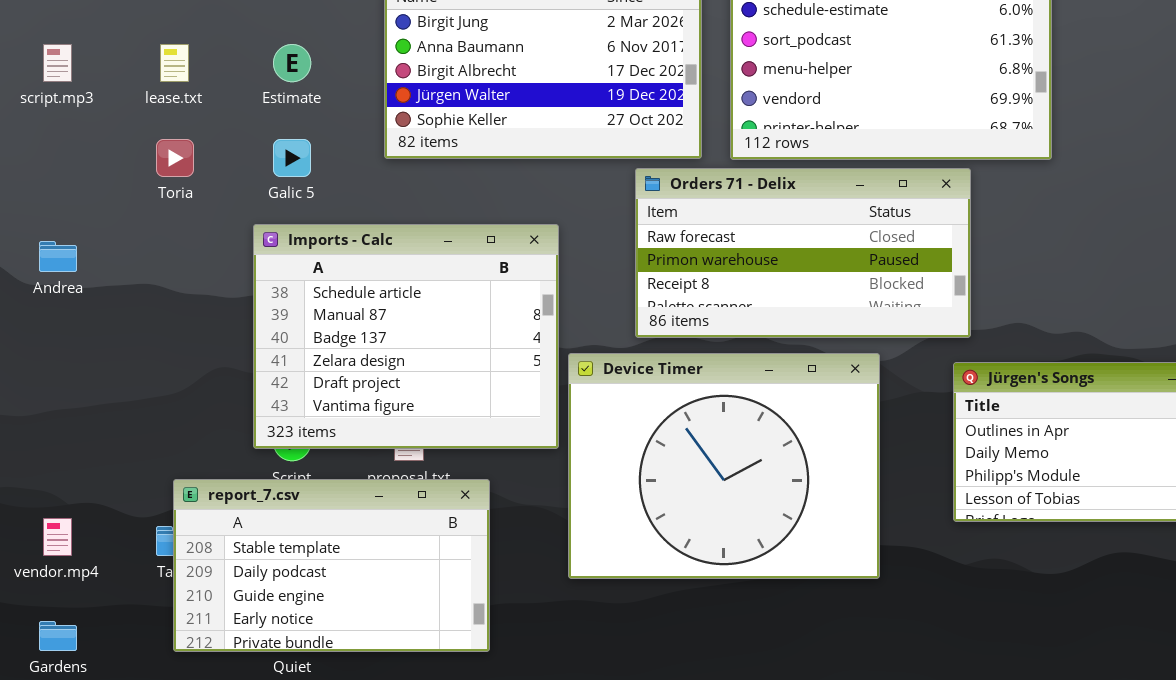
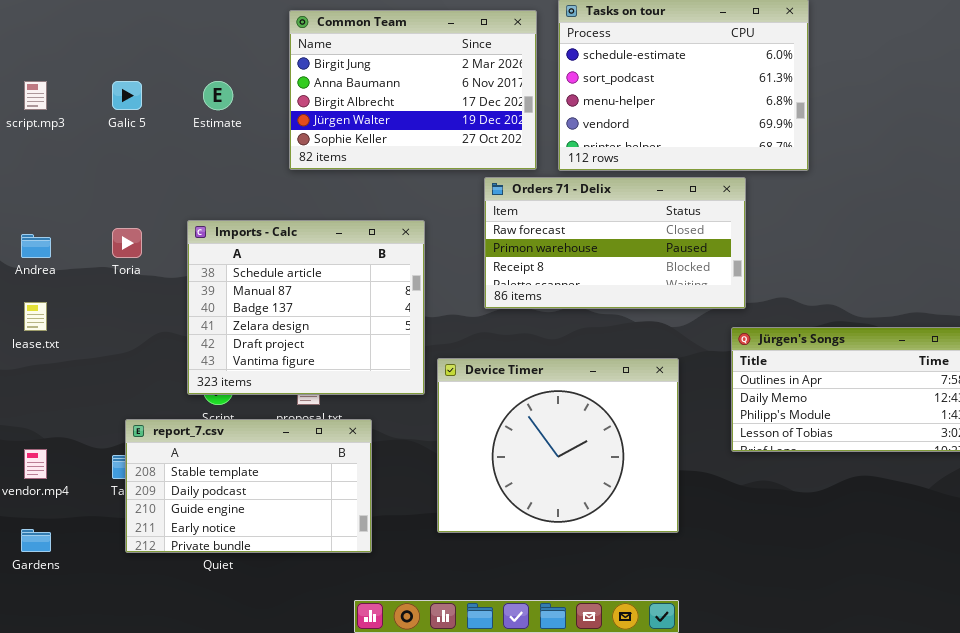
lease.txt: [160,44,189,82] -> [24,302,47,331], moved
Toria: [156,139,194,177] -> [112,228,142,258], moved
Galic 5: [273,139,311,177] -> [112,81,142,110], moved
Device Timer: [568,353,880,579] -> [437,358,679,533], moved

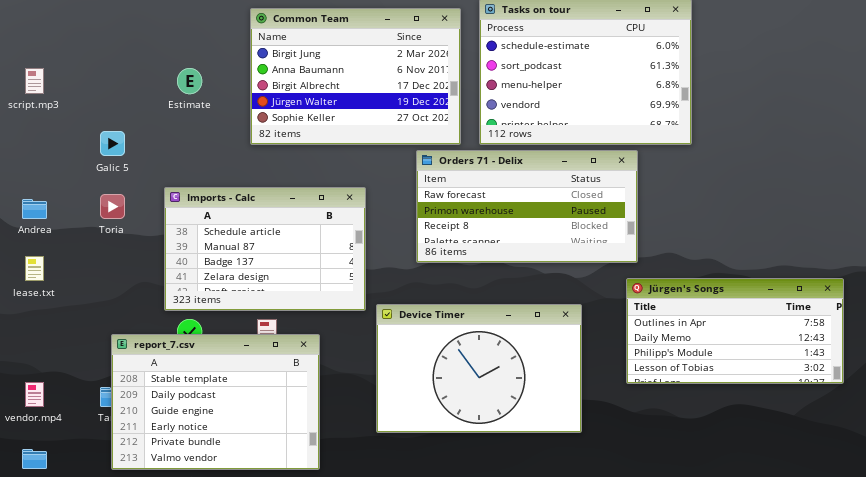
Galic 5: [112,81,142,110] -> [100,131,125,156], moved
Imports - Calc: [187,220,425,395] -> [164,187,366,311], resized
Device Timer: [437,358,679,533] -> [376,304,582,433], resized
report_7.csv: [125,419,372,553] -> [111,334,320,470], resized

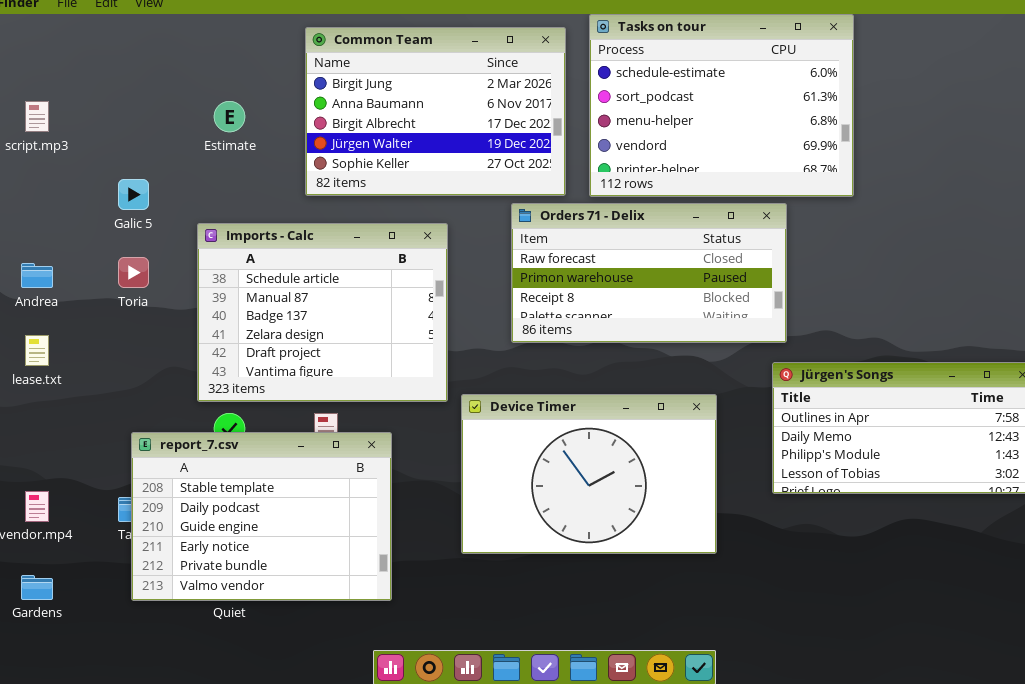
Imports - Calc: [164,187,366,311] -> [197,223,448,402], resized

